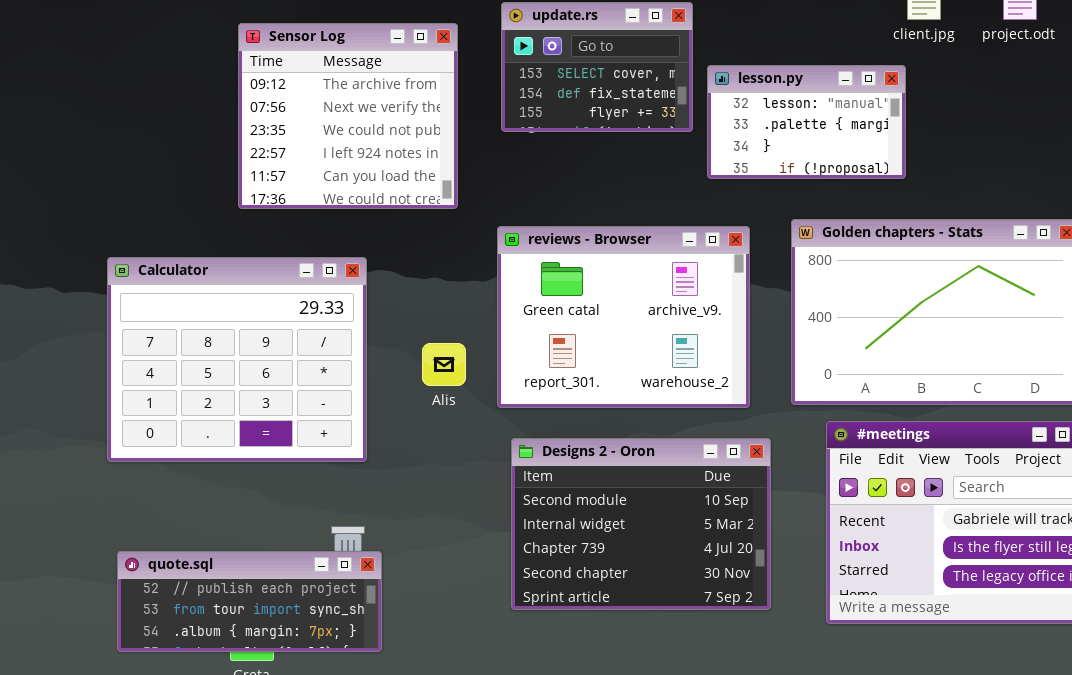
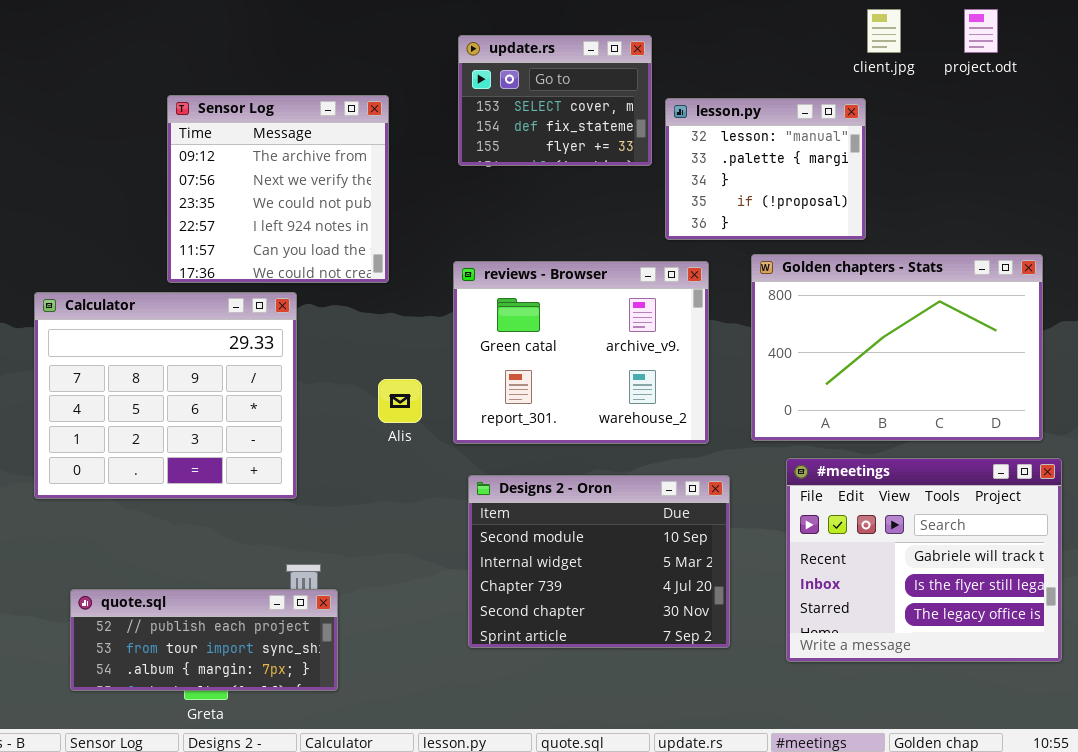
Sensor Log: [238,23,458,209] -> [167,95,389,283], moved
lesson.py: [707,65,906,179] -> [665,98,866,240], resized
Calculator: [107,257,367,462] -> [34,292,297,499], moved

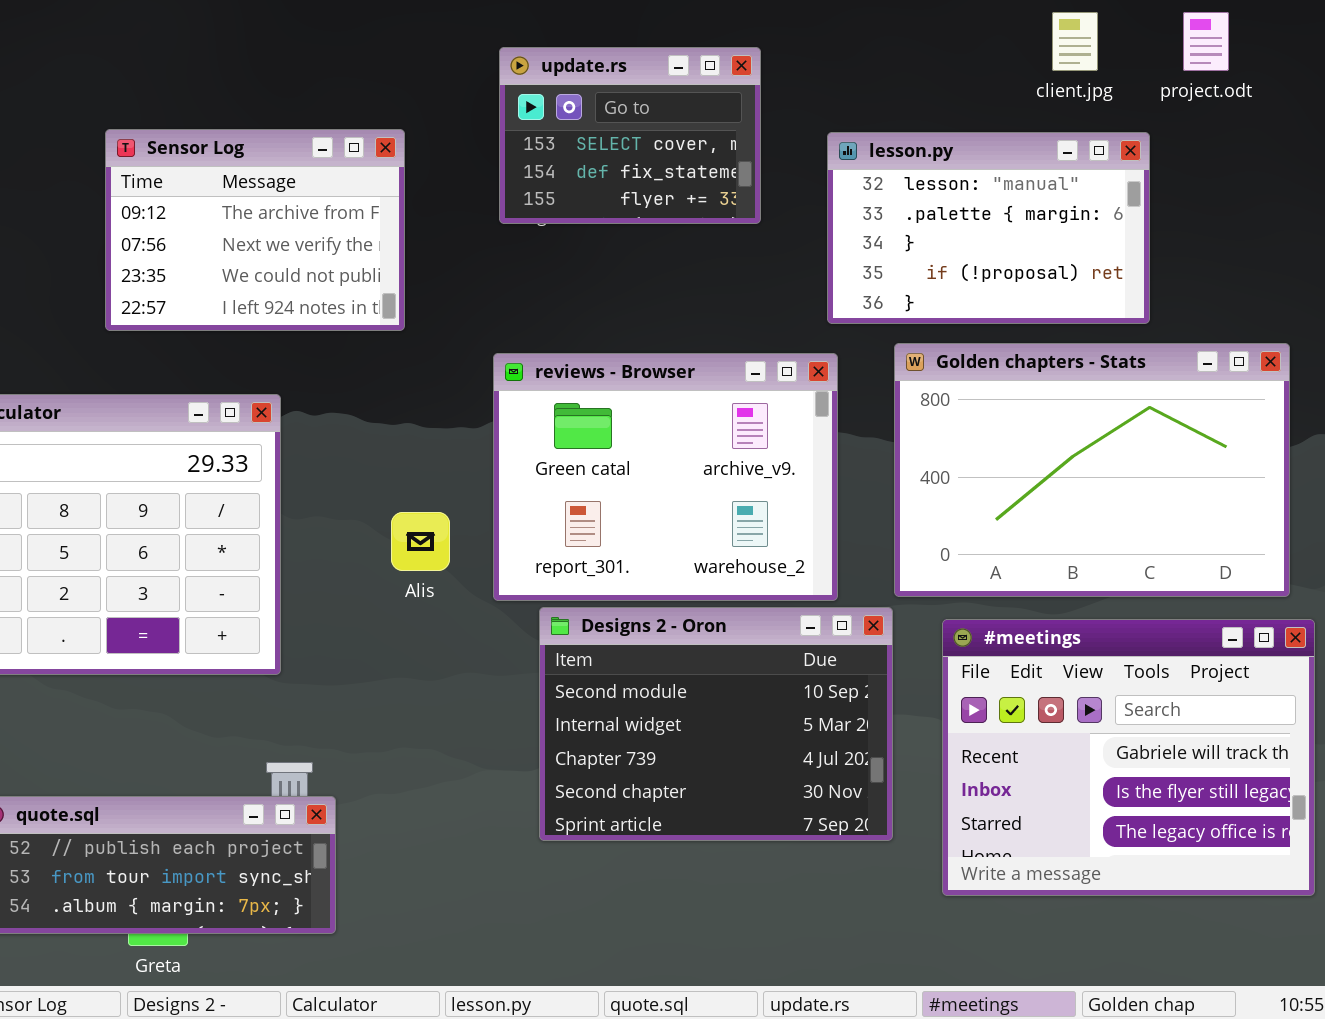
Sensor Log: [167,95,389,283] -> [105,129,405,331], resized
lesson.py: [665,98,866,240] -> [827,132,1150,324], moved, resized
Designs 2 - Oron: [468,475,730,648] -> [539,607,893,841], moved

